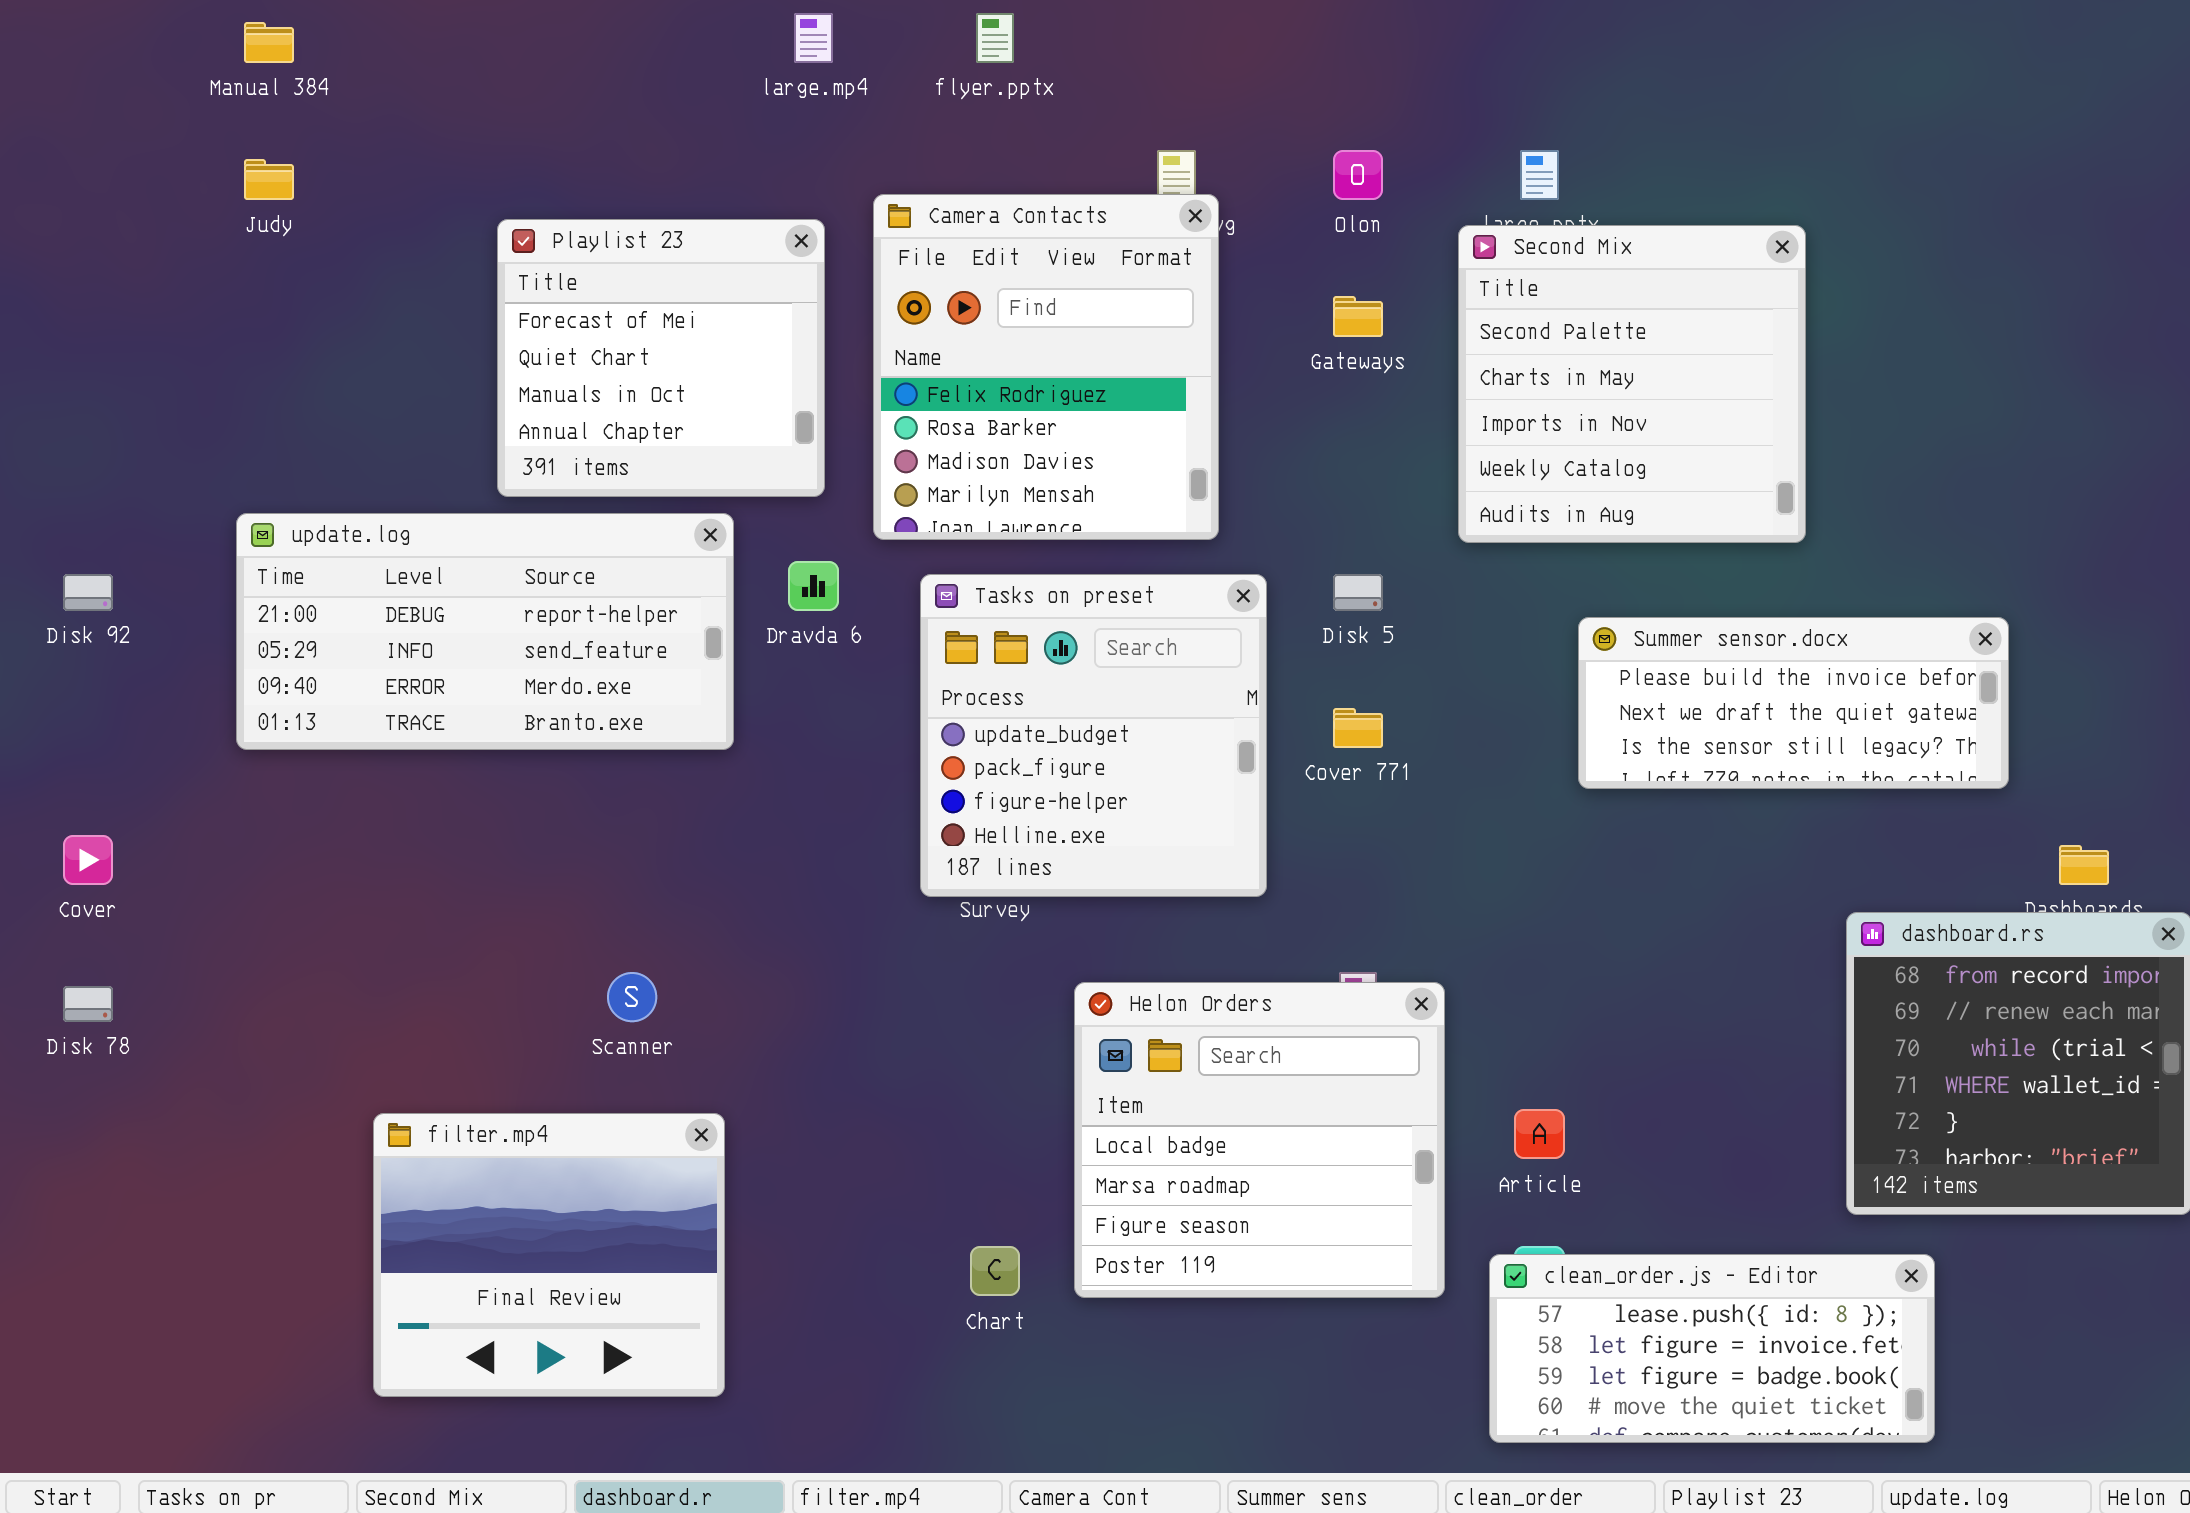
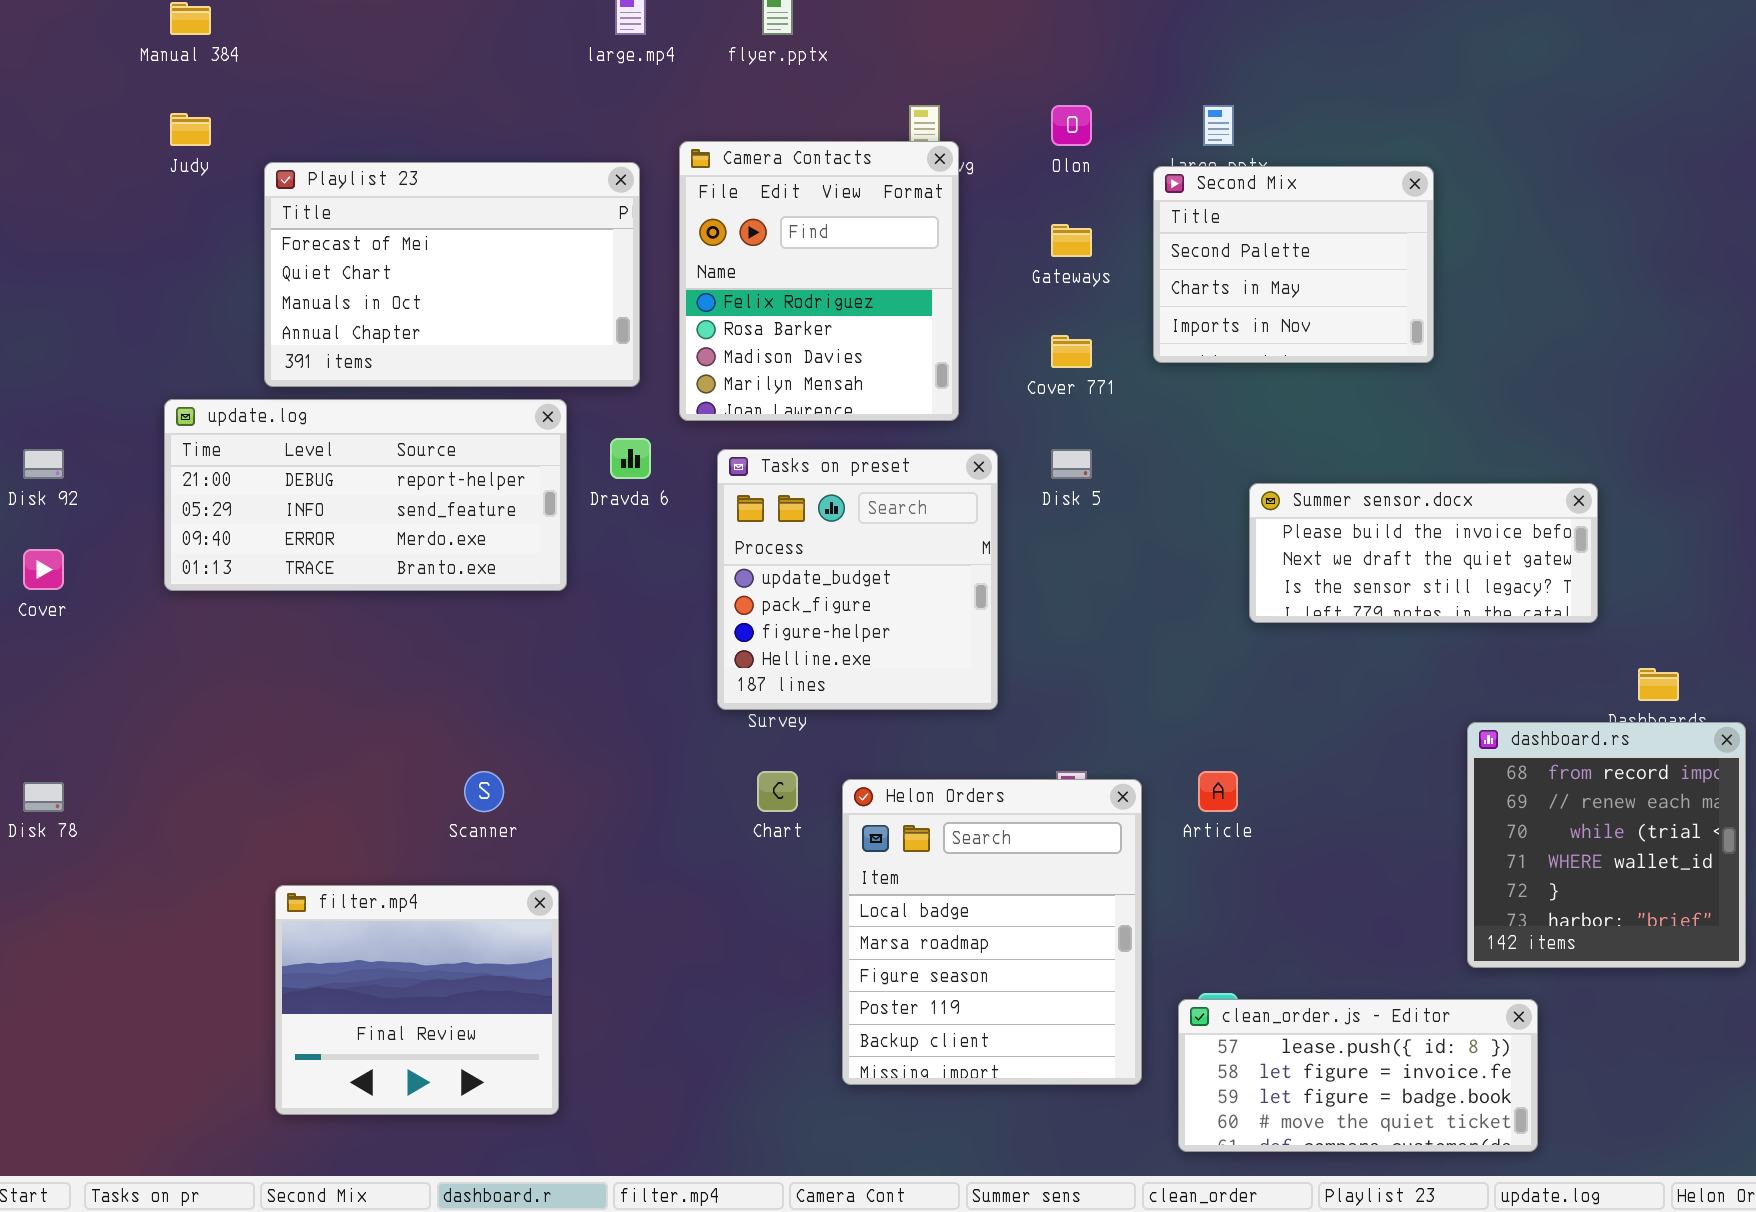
Playlist 23: [497,219,825,497] -> [264,162,640,387], resized
Second Mix: [1458,225,1806,543] -> [1153,166,1434,363], resized
Cover 771: [1333,708,1383,748] -> [1051,335,1092,368], moved
Cover: [63,835,113,885] -> [23,549,64,590], moved
Helon Orders: [1074,982,1445,1298] -> [842,779,1142,1085], resized
Article: [1514,1109,1565,1159] -> [1198,771,1238,812], moved
Chart: [970,1246,1020,1296] -> [757,771,798,812], moved

